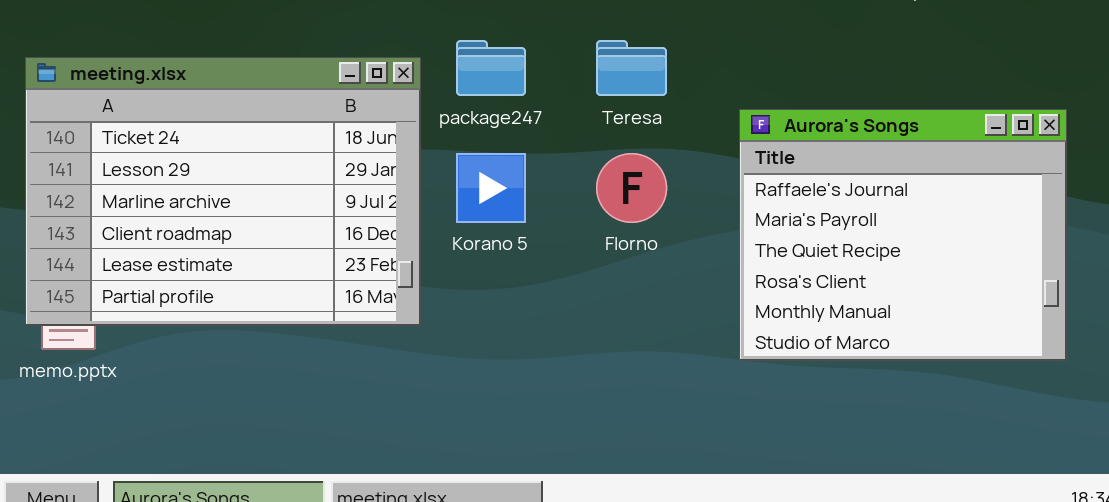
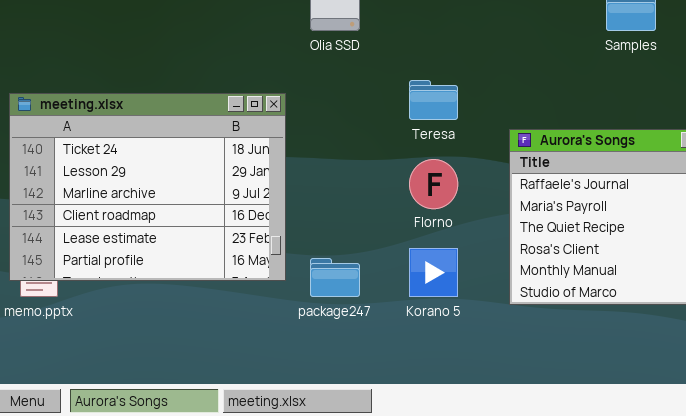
package247: [456,40,526,96] -> [310,258,360,297], moved
Korano 5: [456,153,526,223] -> [409,248,458,297], moved

